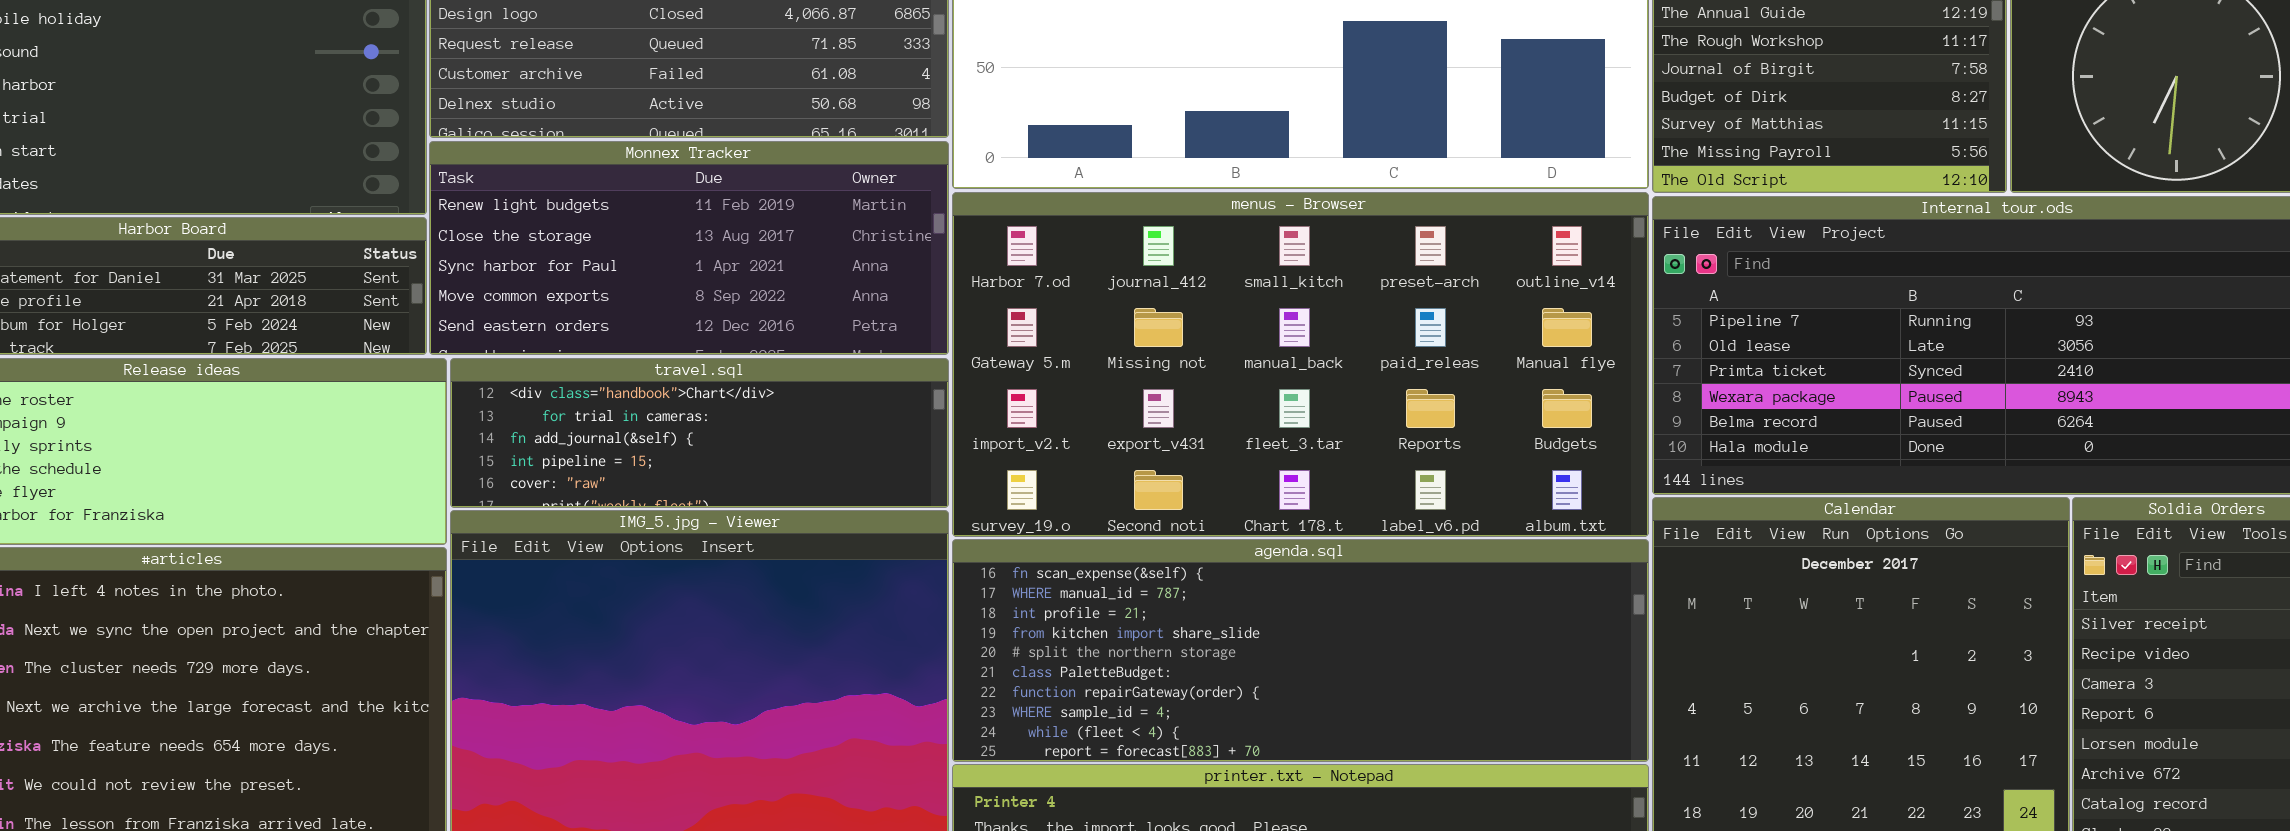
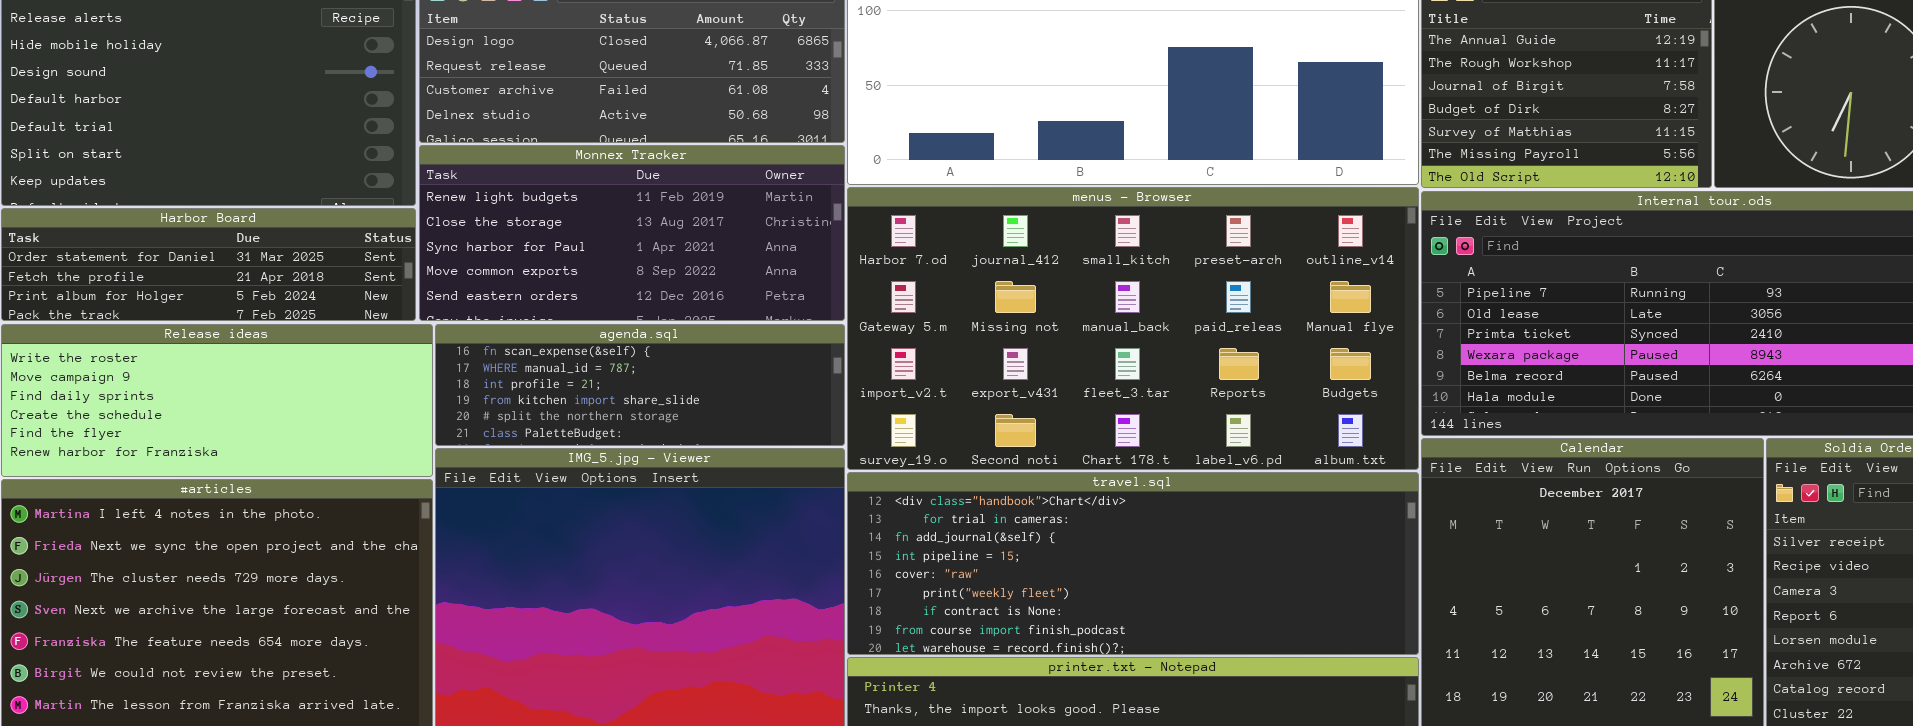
travel.sql: [450,358,949,508] -> [847,472,1419,655], moved, resized
agenda.sql: [952,539,1649,762] -> [435,324,845,446], moved, resized

